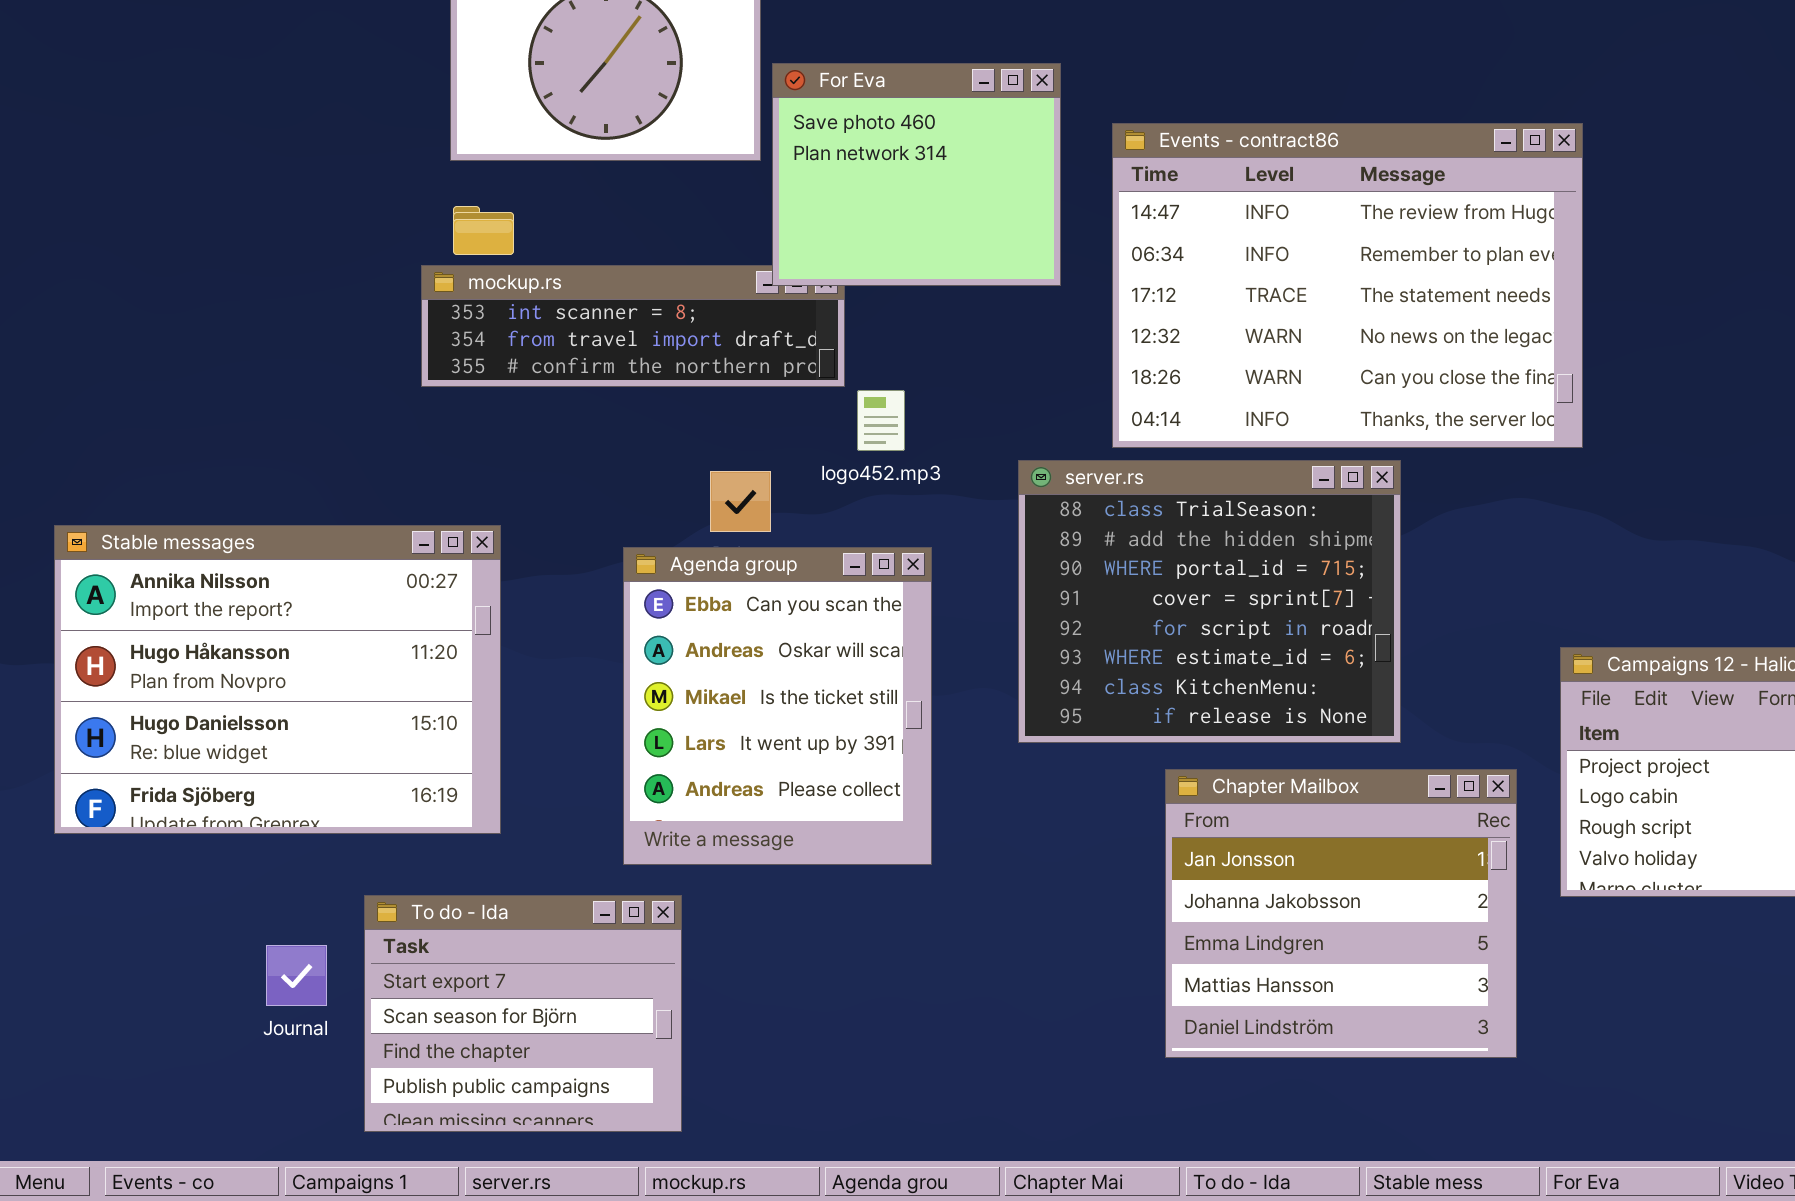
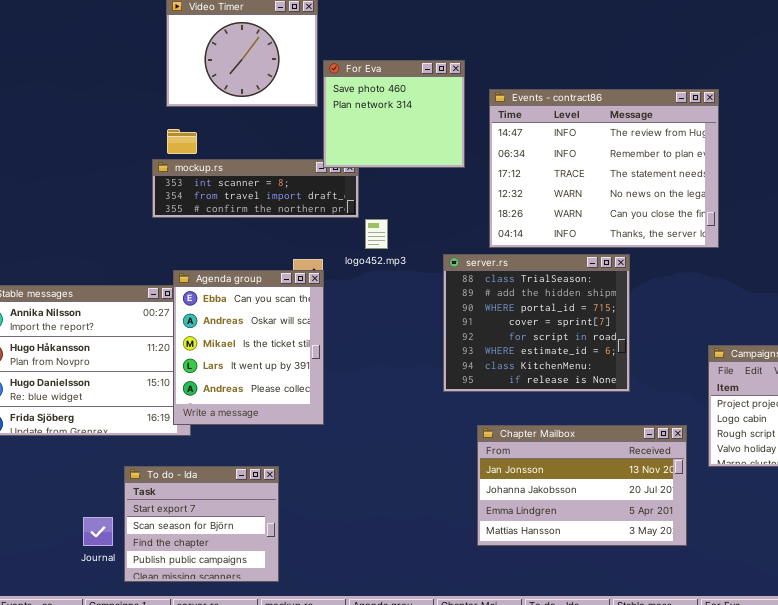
Agenda group: [623,547,932,865] -> [173,270,324,425], moved
Chapter Mailbox: [1165,769,1517,1058] -> [477,425,687,546], resized
Journal: [266,945,327,1006] -> [83,517,113,546], moved

